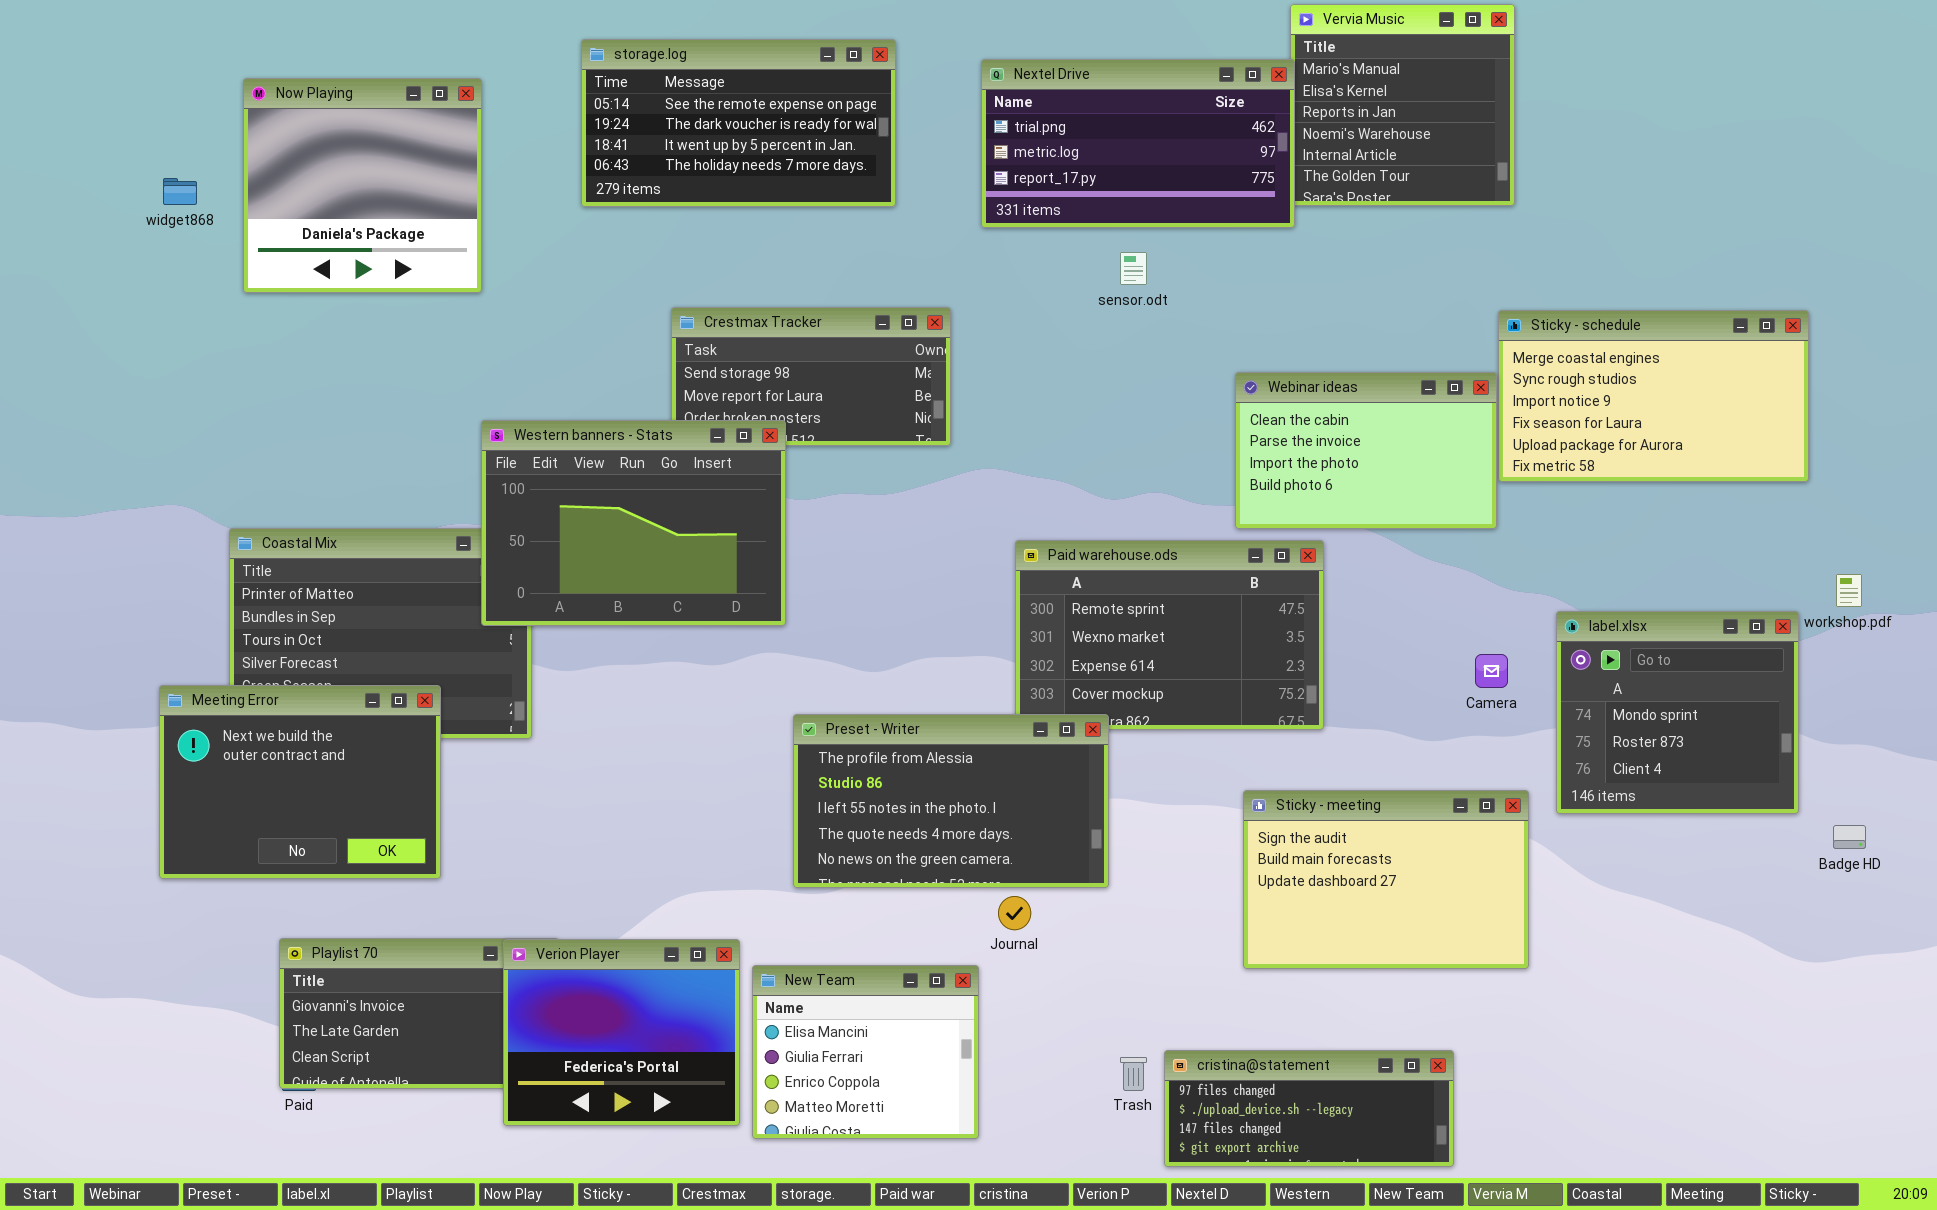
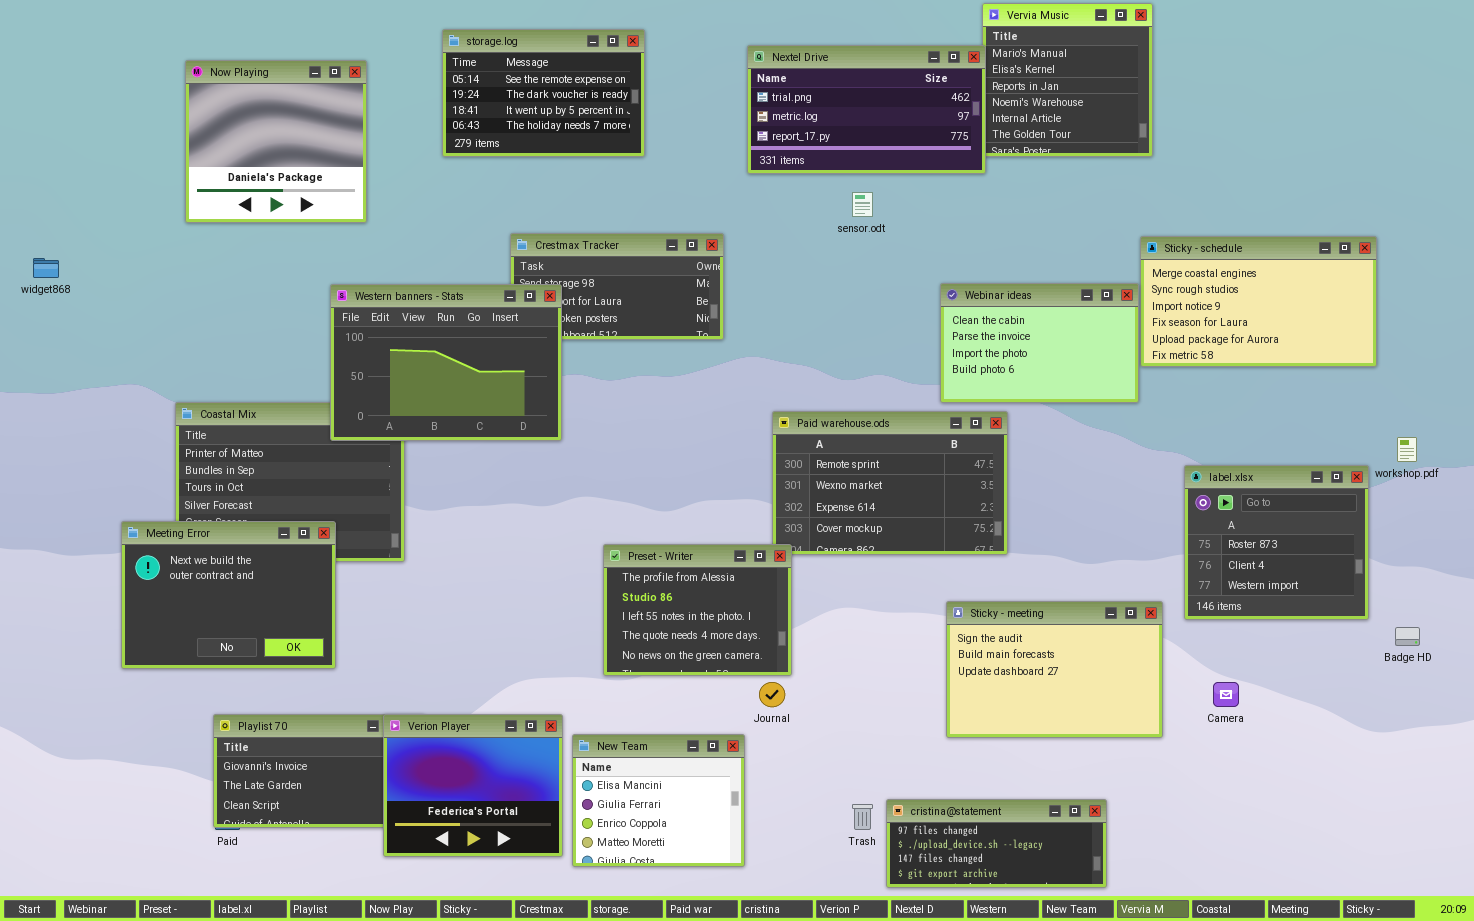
storage.log: [581,39,896,207] -> [442,29,645,157], resized
widget868: [163,178,197,205] -> [33,258,59,278], moved
Western banners - Stats: [481,420,786,626] -> [330,284,562,441], moved
label.xlsx: [1556,611,1799,814] -> [1184,465,1369,620], scrolled down 1 row
Camera: [1475,654,1508,688] -> [1213,682,1239,707], moved
Preset - Writer: [793,714,1109,888] -> [603,544,792,676], resized

